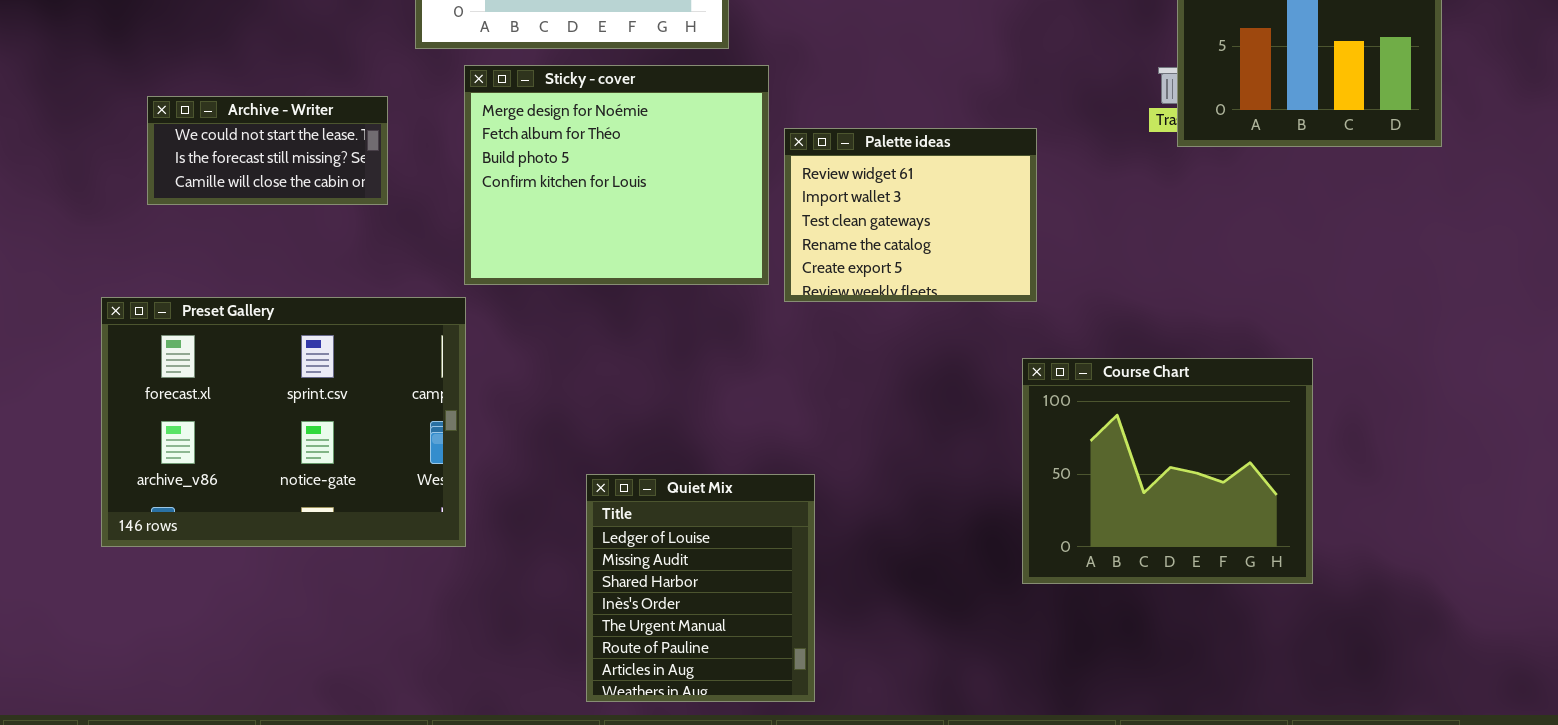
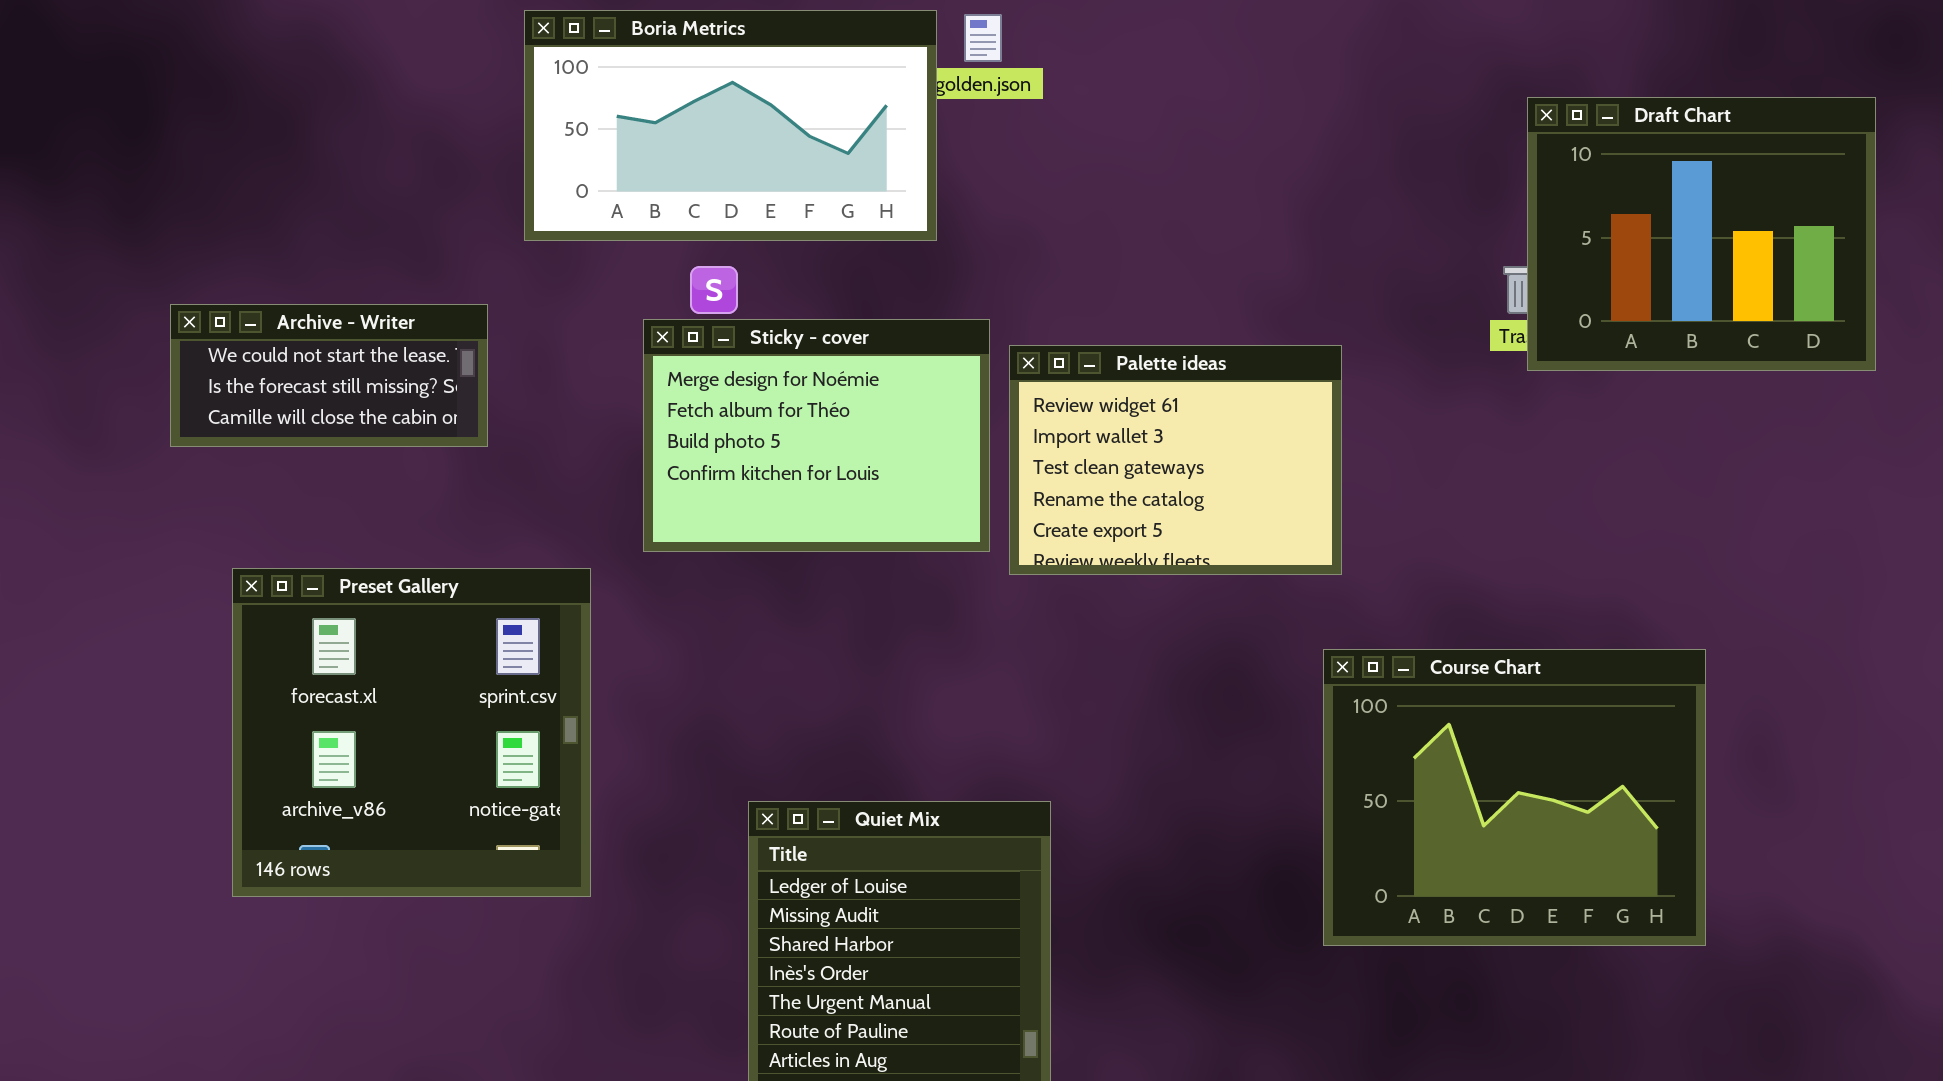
Sticky - cover: [464,65,769,285] -> [643,319,990,552], resized
Preset Gallery: [101,297,466,547] -> [232,568,591,897], resized

